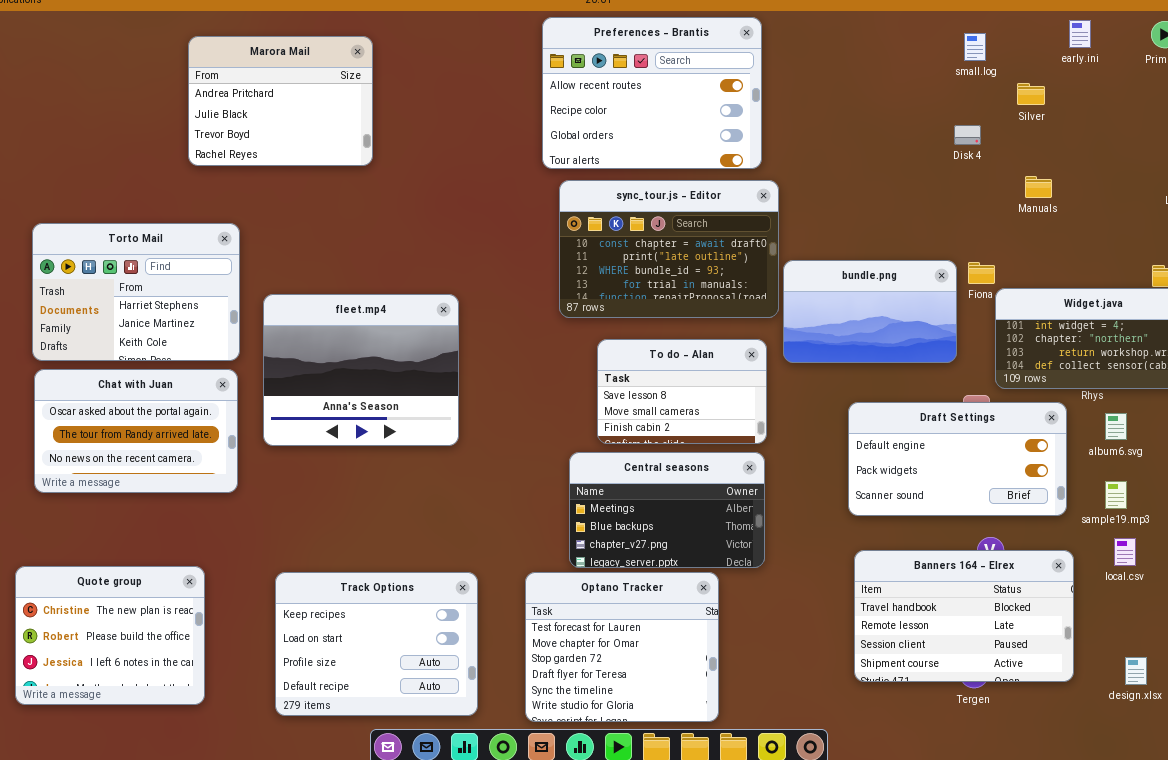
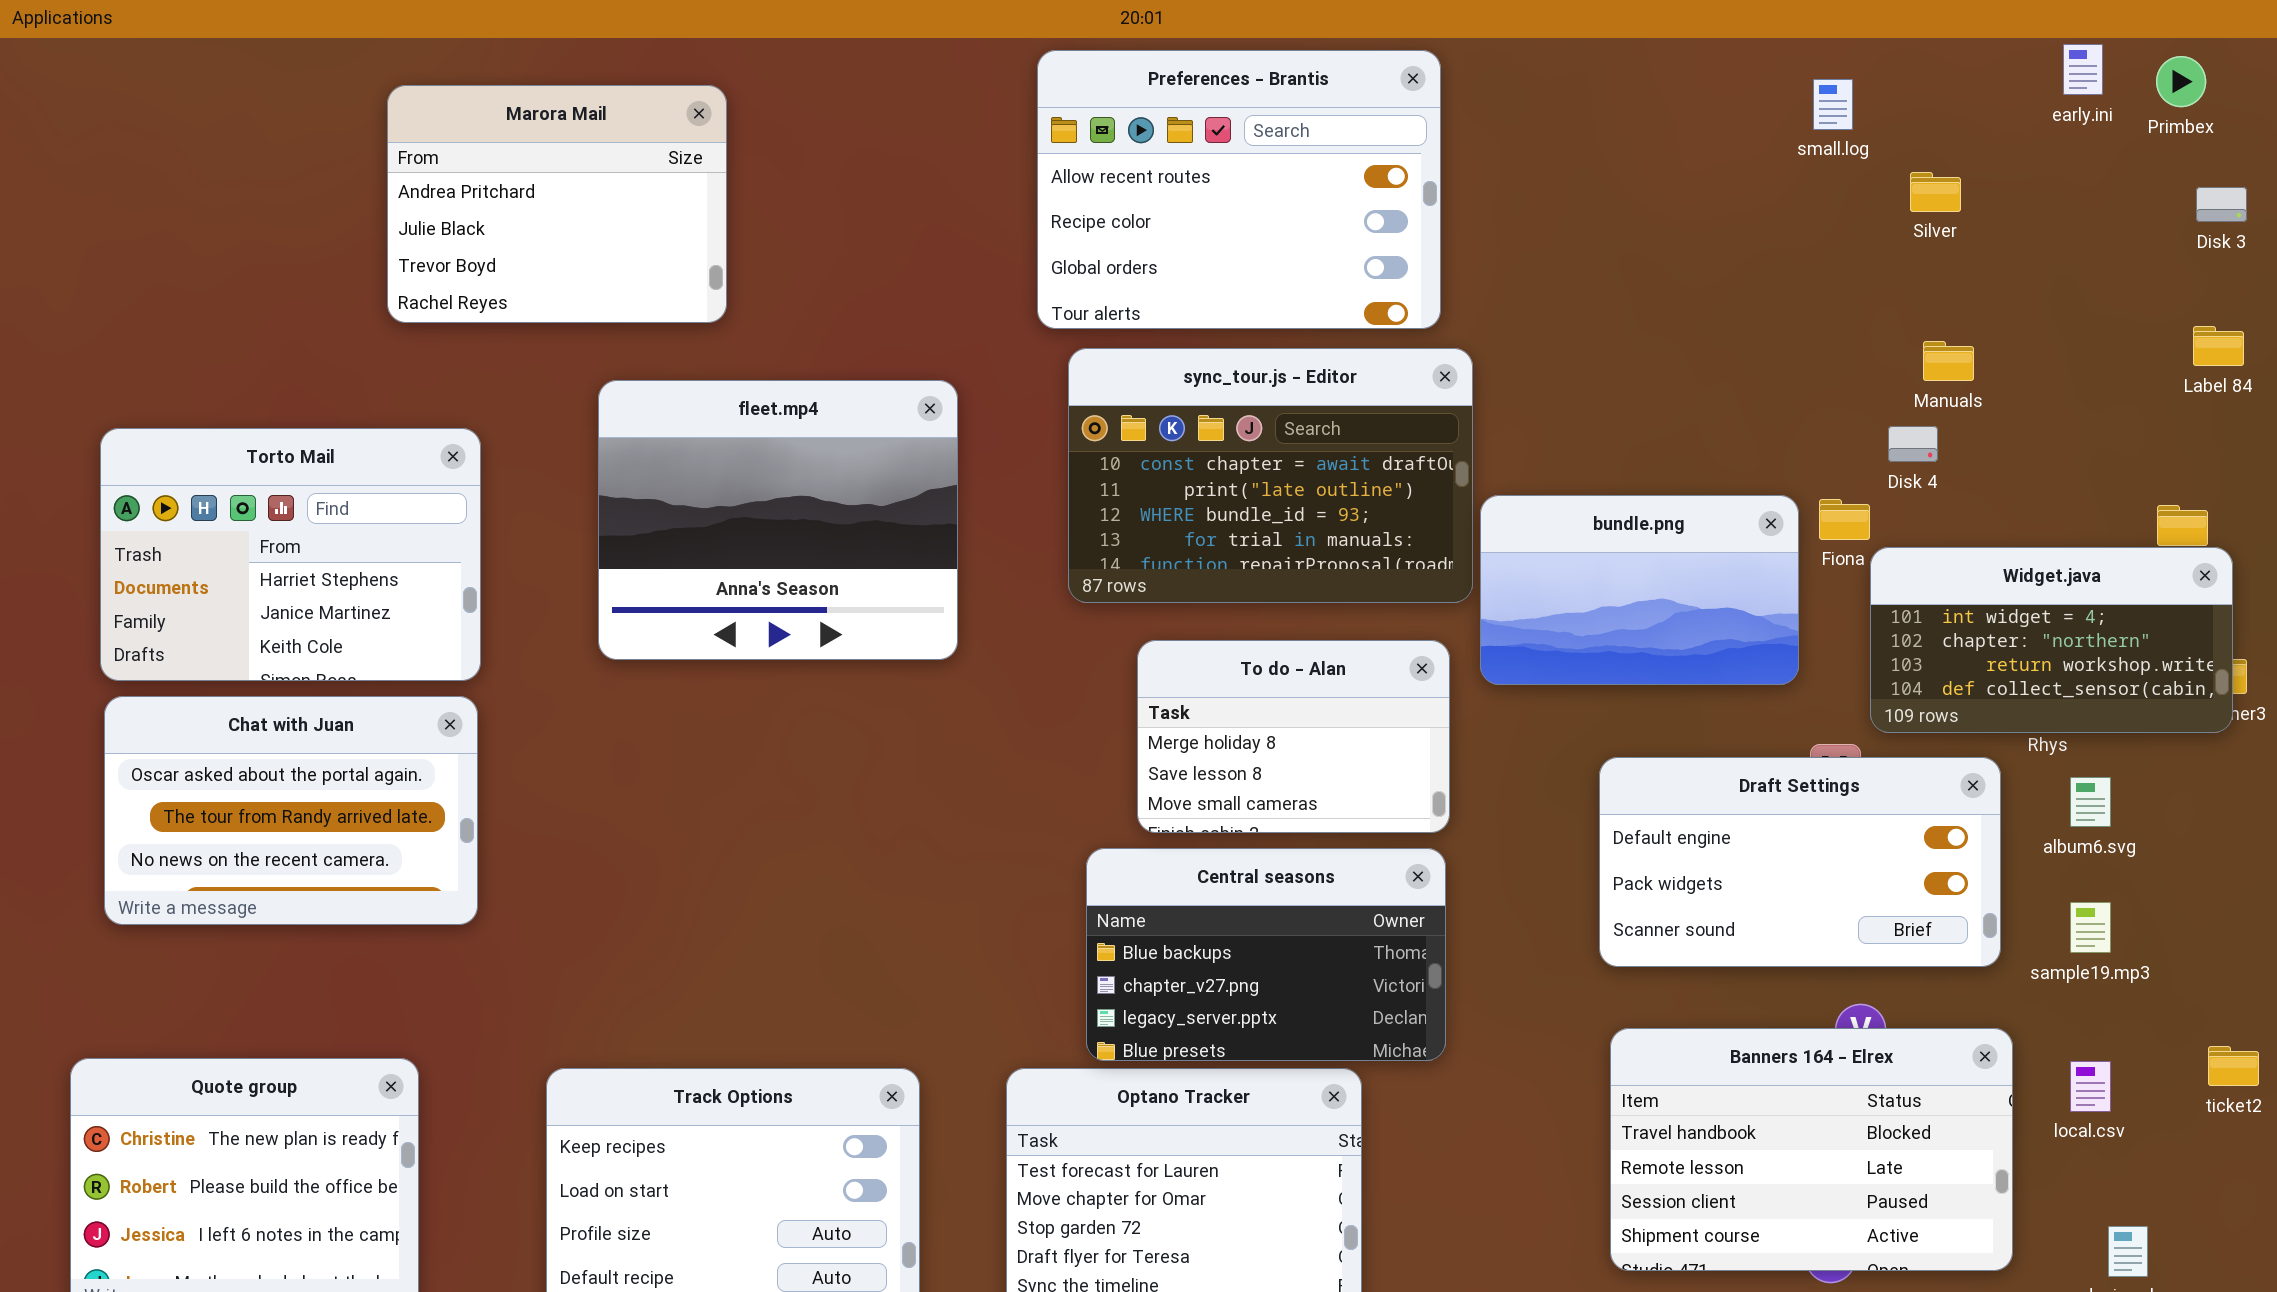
early.ini: [1069,20,1091,48] -> [2063,44,2103,95], moved
Disk 4: [954,125,981,145] -> [1888,426,1938,462], moved
fleet.mp4: [263,294,459,446] -> [598,380,958,660], moved
To do - Alan: [597,339,767,444] -> [1137,640,1450,833], scrolled up 1 row
Central seasons: [569,452,765,568] -> [1086,848,1446,1061], scrolled down 1 row
local.csv: [1114,538,1136,566] -> [2070,1061,2111,1112], moved

